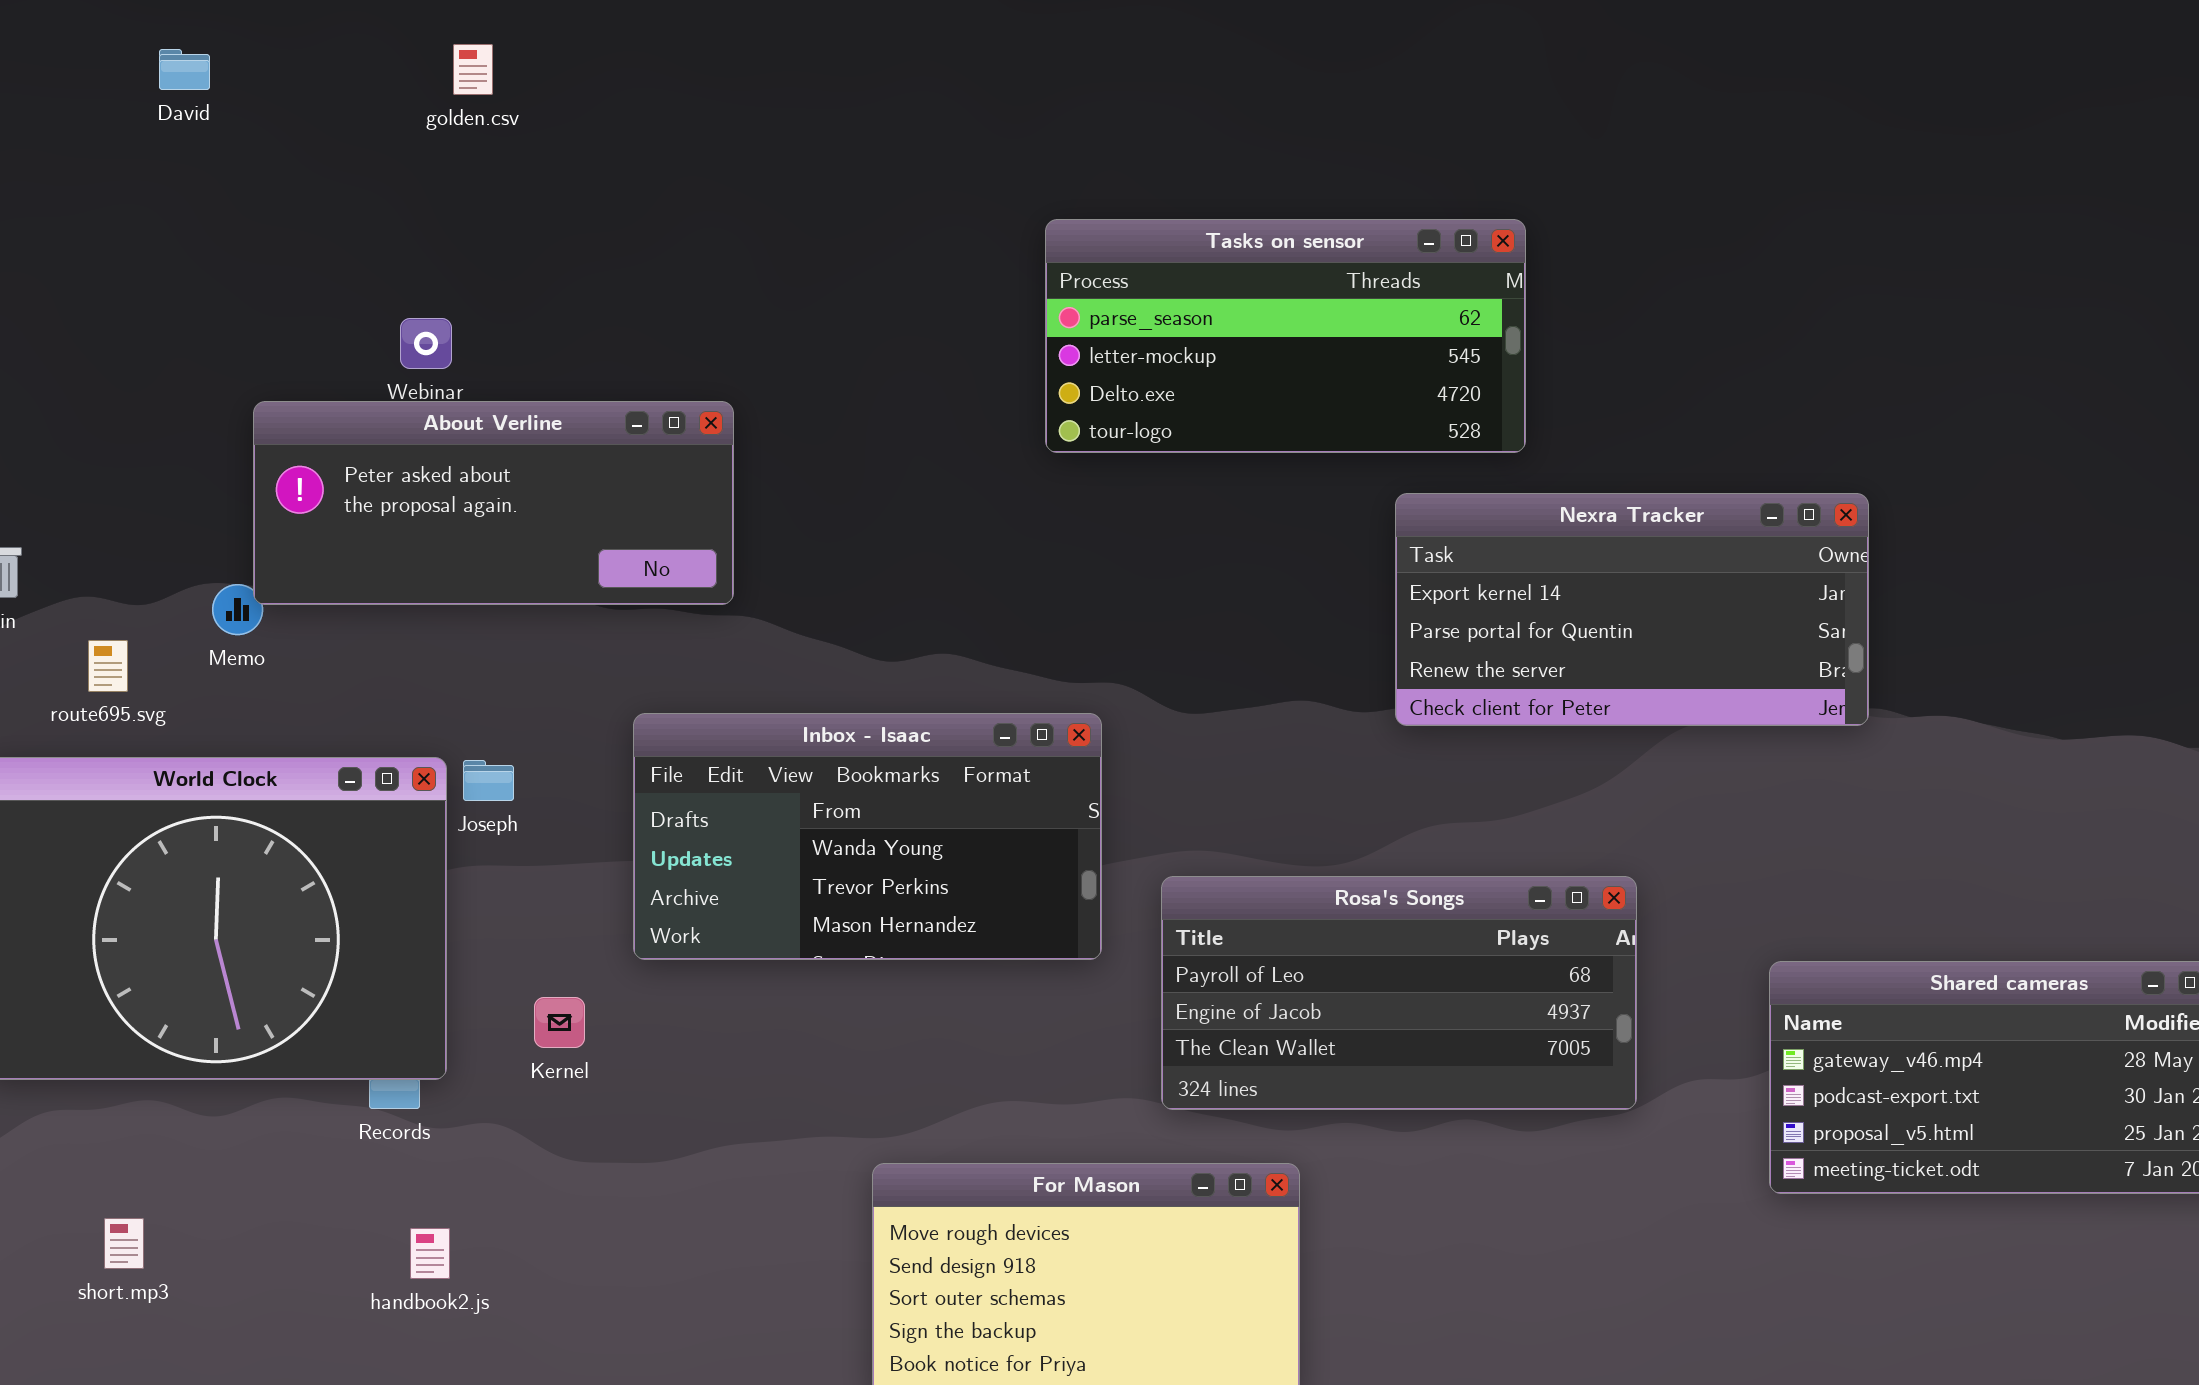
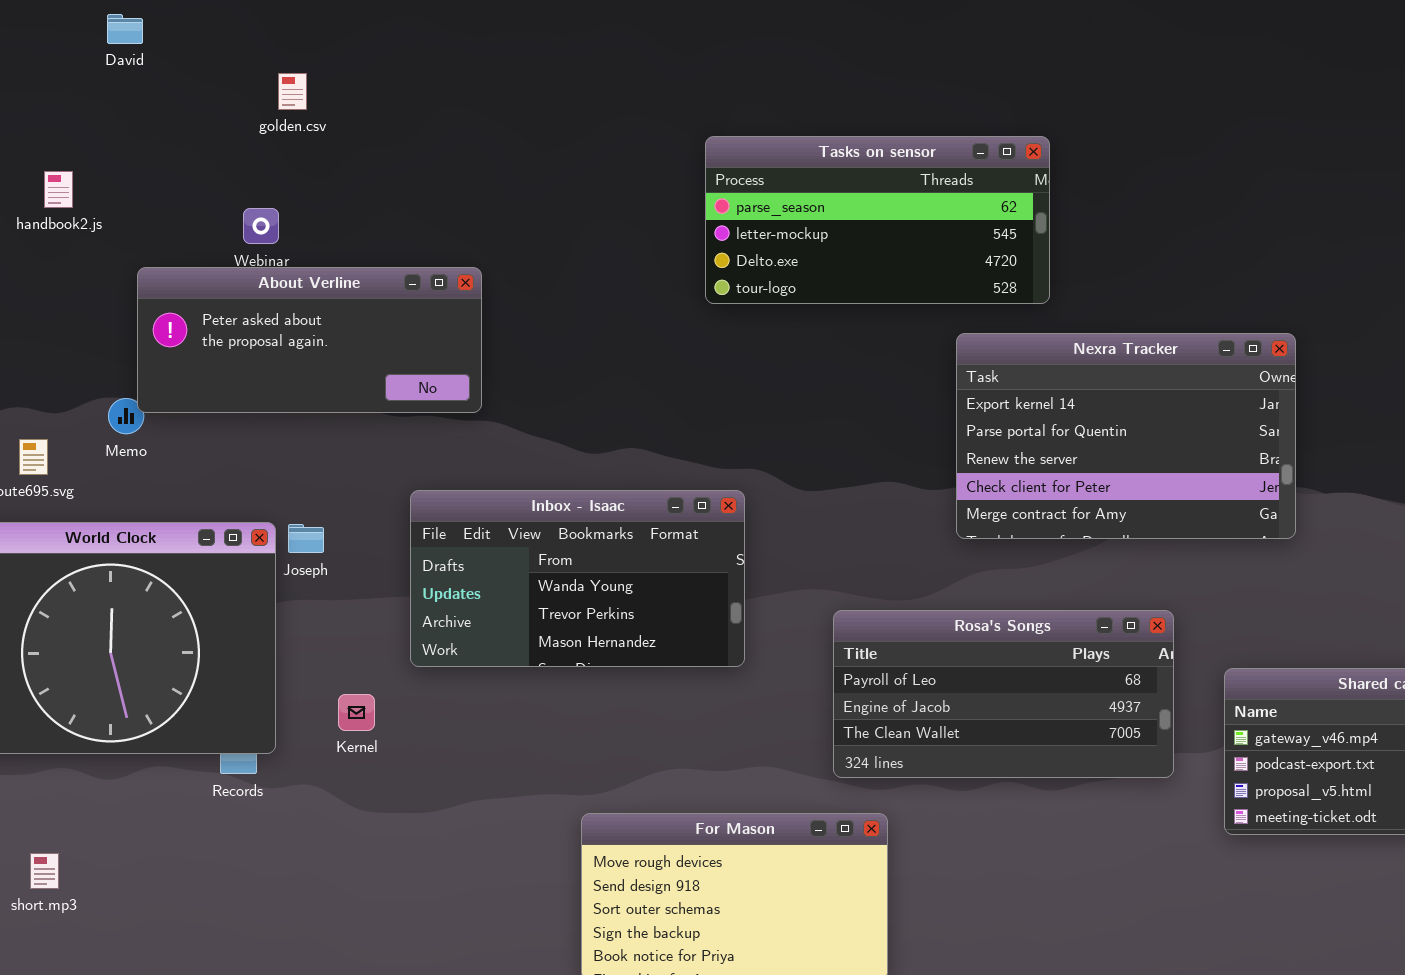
golden.csv: [453,44,493,95] -> [278,73,307,110], moved
David: [159,49,210,90] -> [107,14,143,44], moved
Nexra Tracker: [1395,493,1869,726] -> [956,333,1296,539], resized
Rosa's Songs: [1161,876,1637,1110] -> [833,610,1174,778], moved
handbook2.js: [410,1228,450,1279] -> [44,171,73,208], moved

